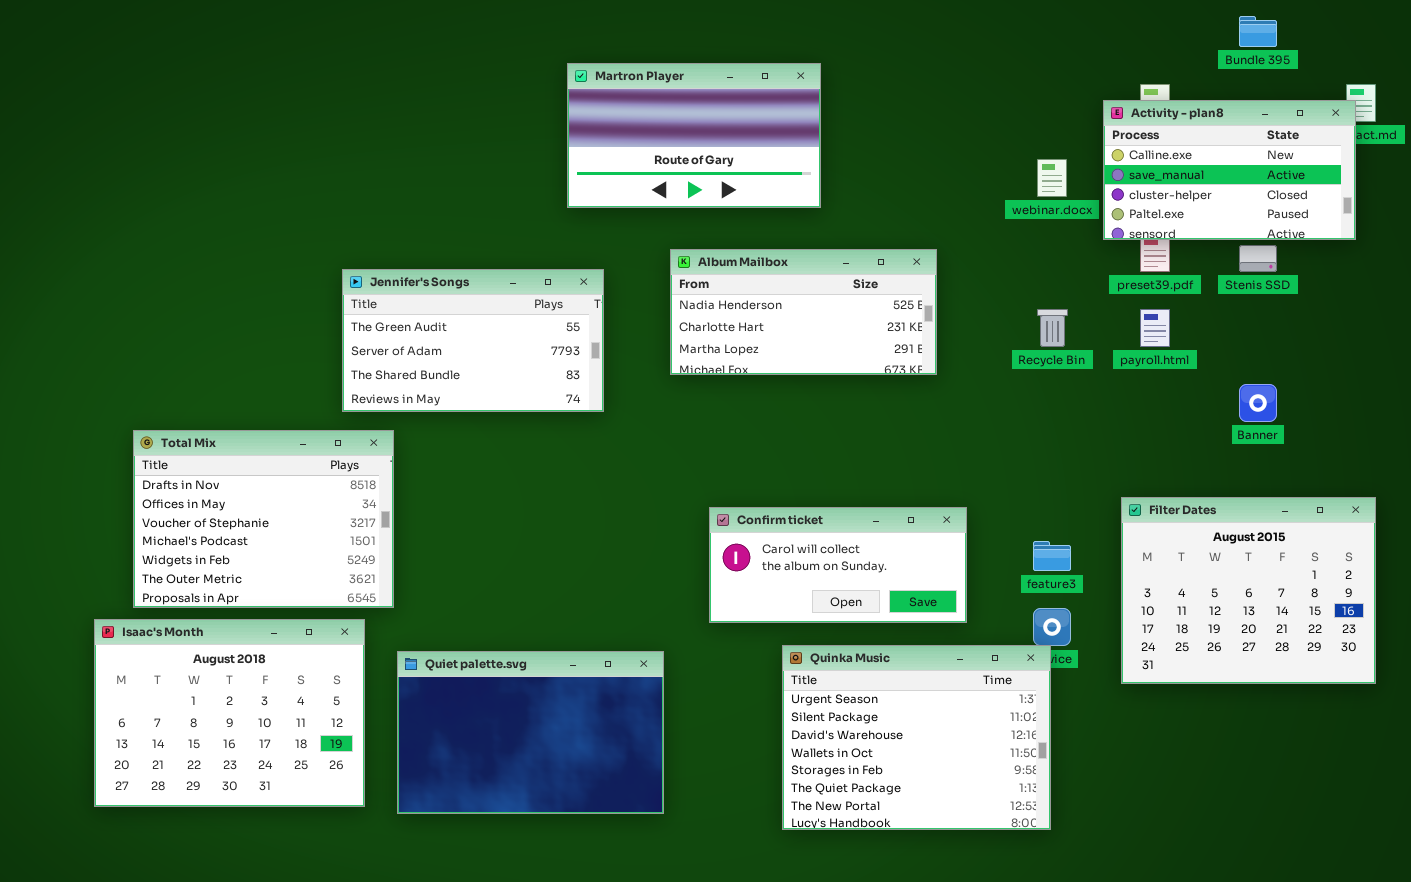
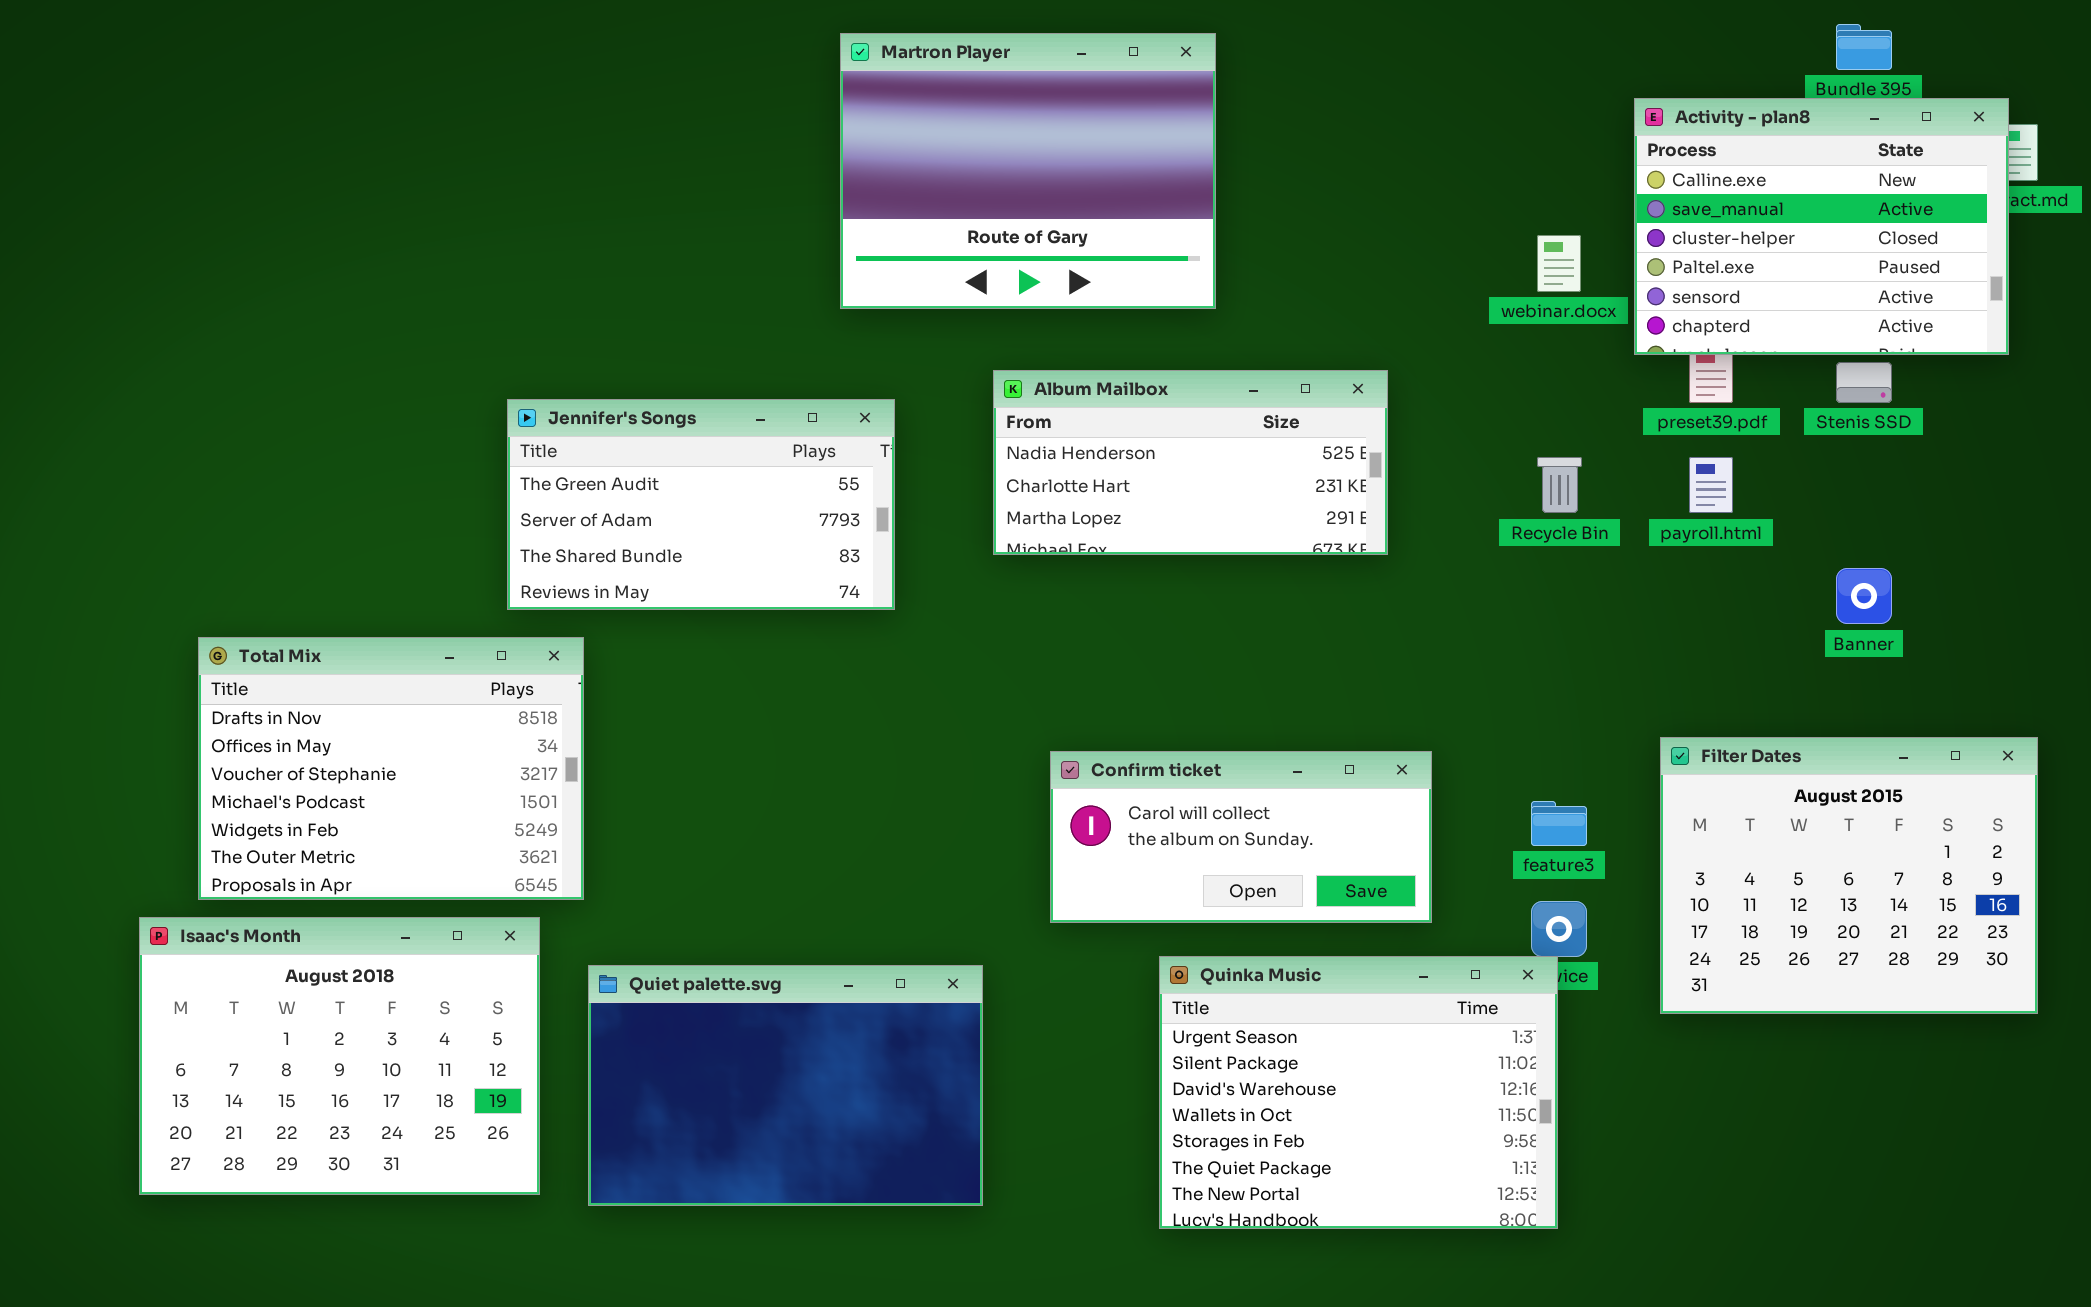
Martron Player: [567,63,821,208] -> [840,33,1216,309], resized
Activity - plan8: [1103,100,1356,240] -> [1634,98,2009,355], resized

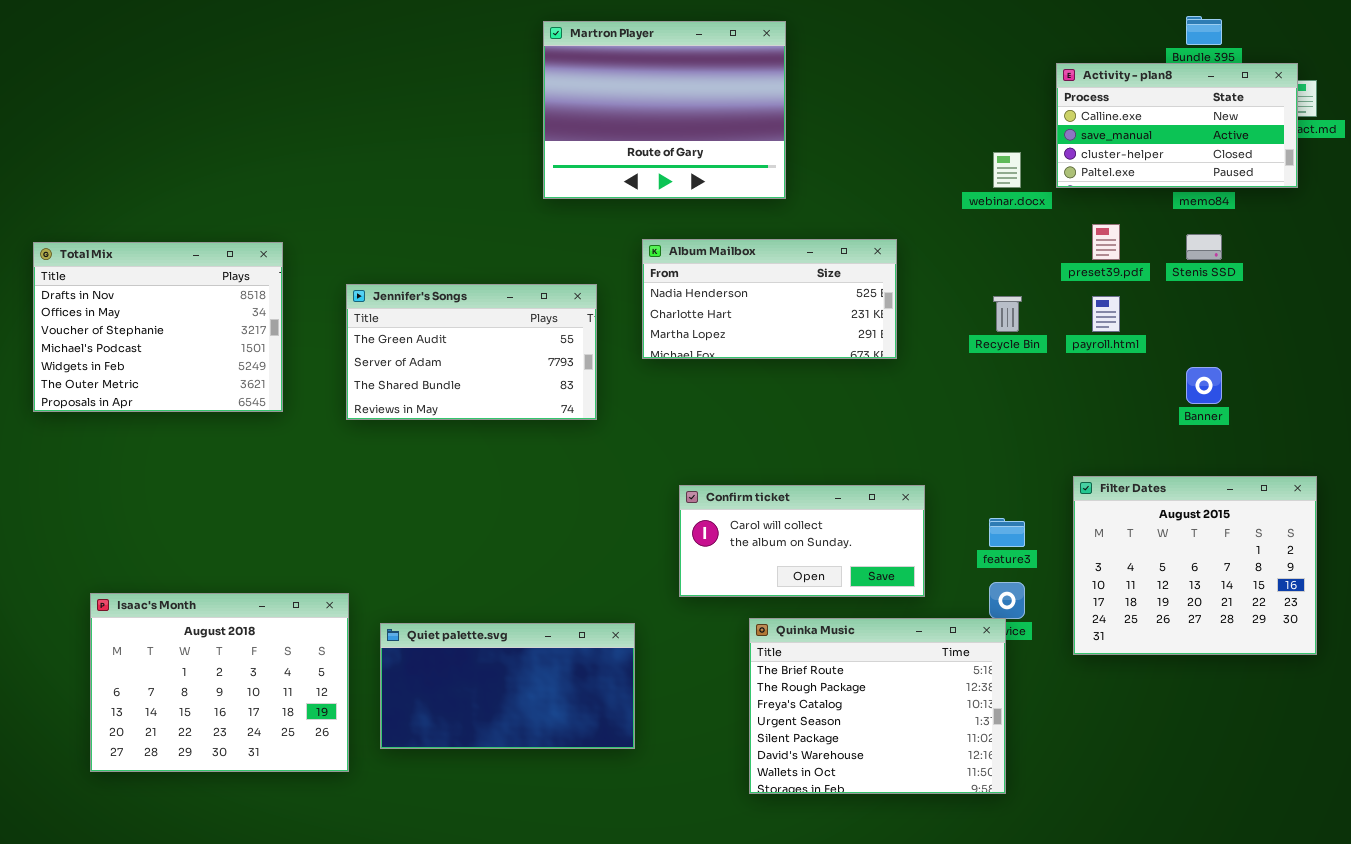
Activity - plan8: [1634,98,2009,355] -> [1056,63,1298,188], resized
Jennifer's Songs: [507,399,895,610] -> [346,284,597,420], moved
Total Mix: [198,637,584,900] -> [33,242,283,412], moved
Quinka Music: [1159,956,1558,1229] -> [749,618,1006,794], scrolled up 3 rows
Quiet palette.svg: [588,965,983,1206] -> [380,623,635,749], resized

